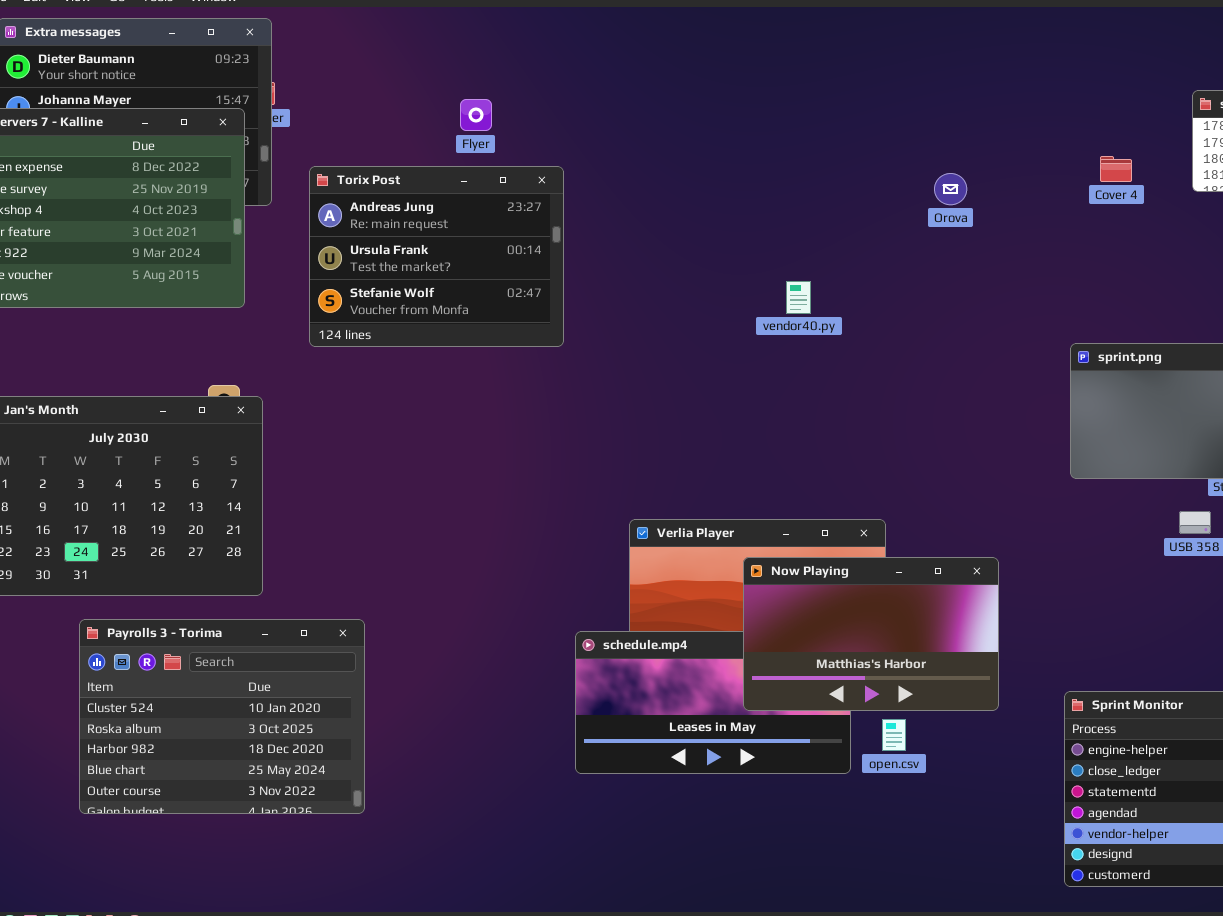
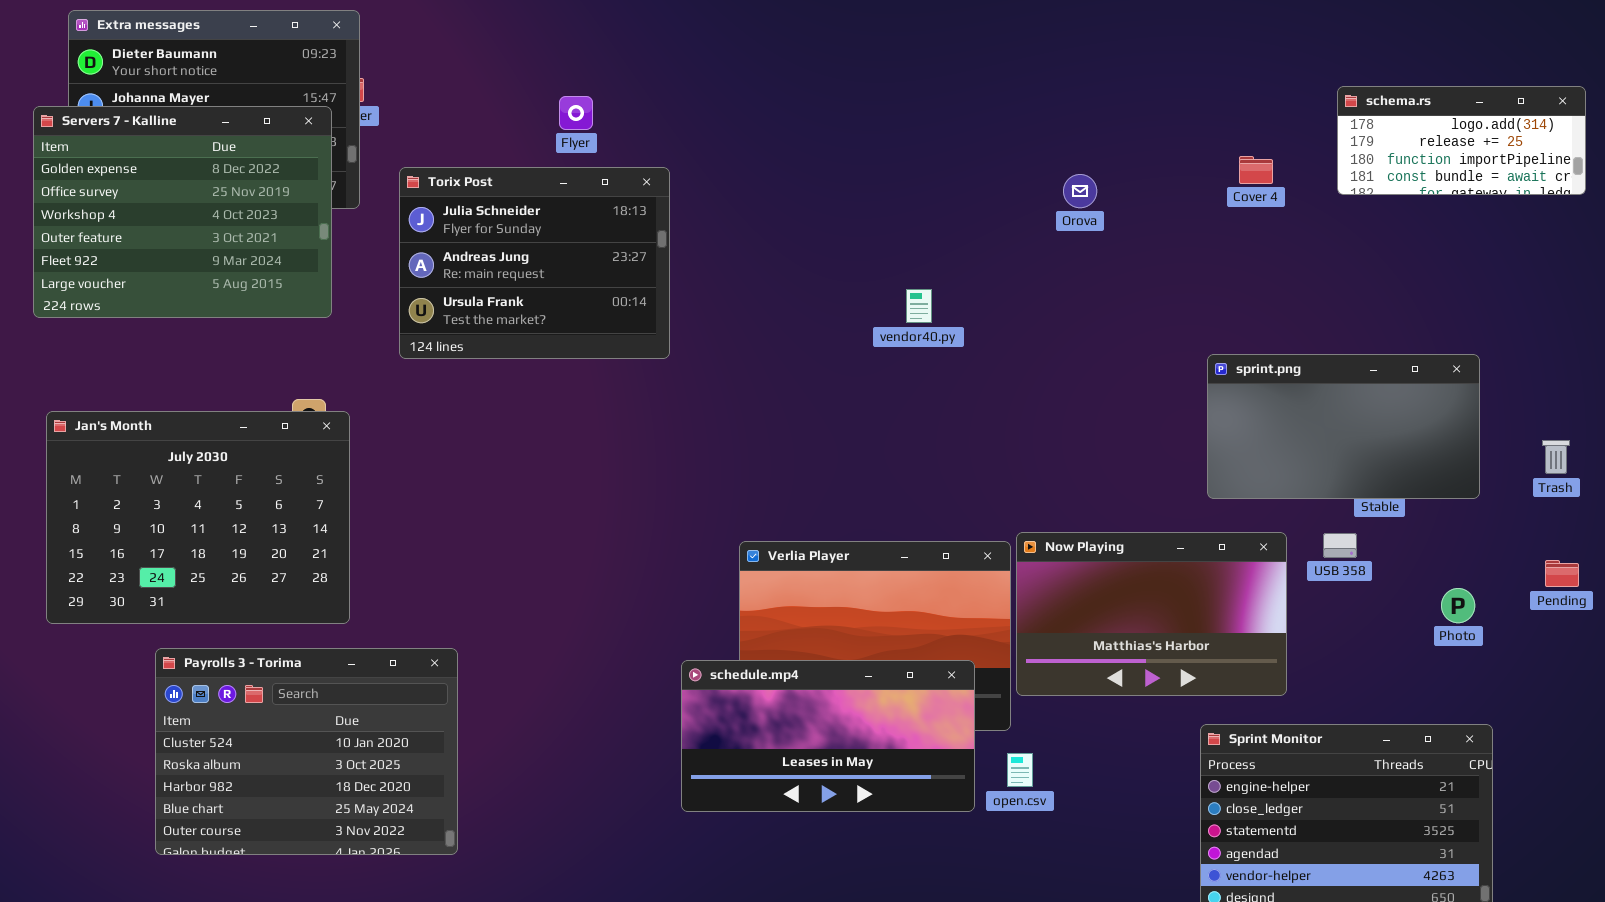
Torix Post: [309,166,564,347] -> [399,167,670,359], scrolled up 1 row
Now Playing: [743,557,999,711] -> [1016,532,1287,696], moved

